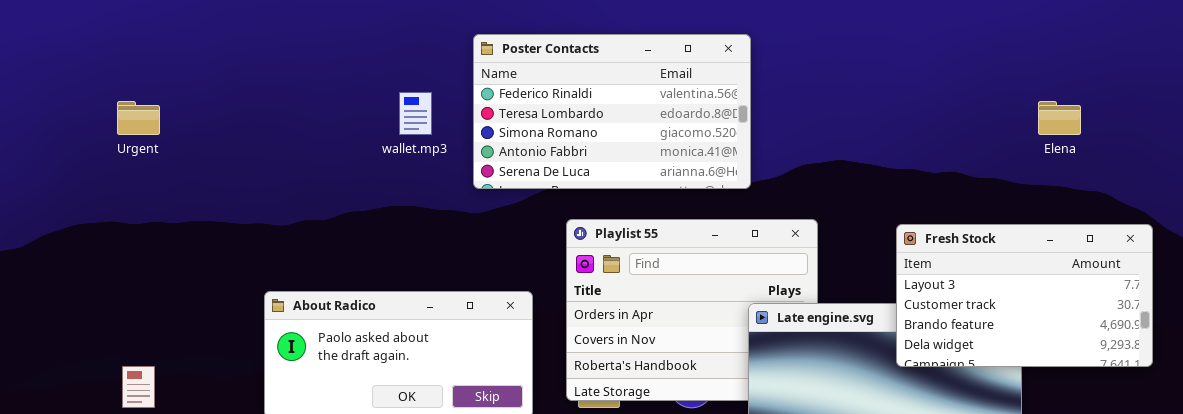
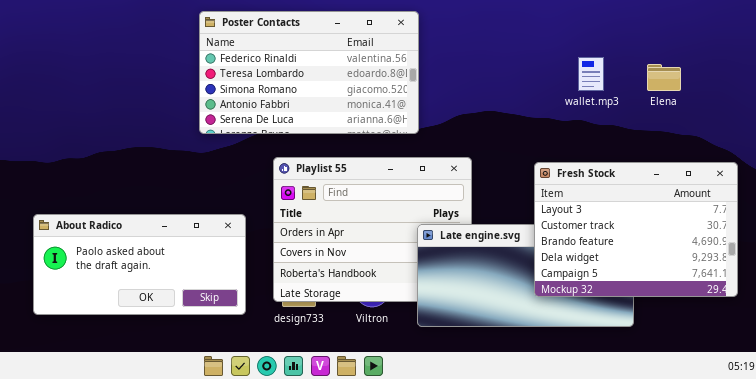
wallet.mp3: [399,92,432,135] -> [578,57,604,91], moved
Fresh Stock: [896,224,1153,367] -> [534,162,738,297], resized

